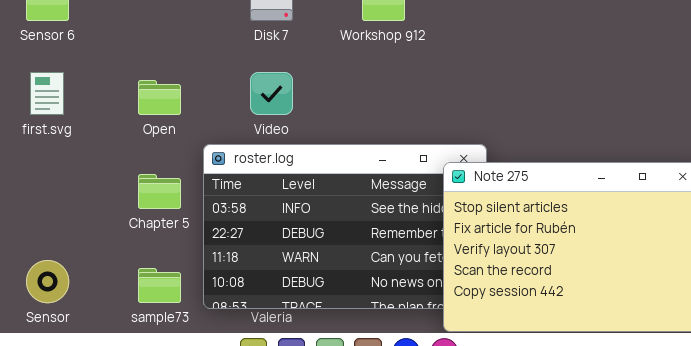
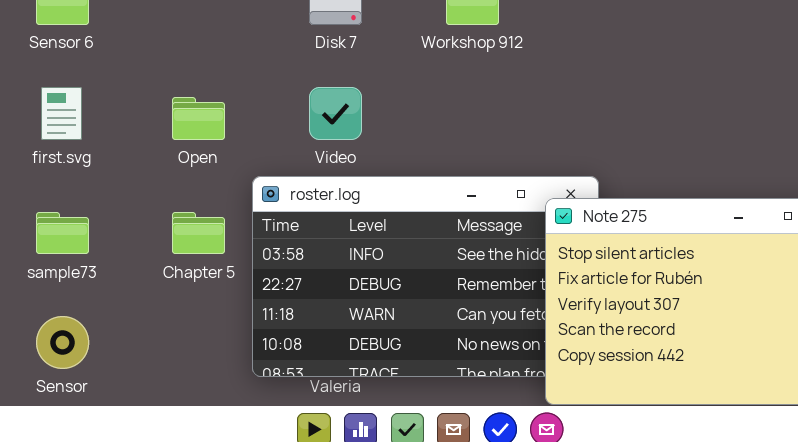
sample73: [138,268,181,303] -> [36,212,89,254], moved

